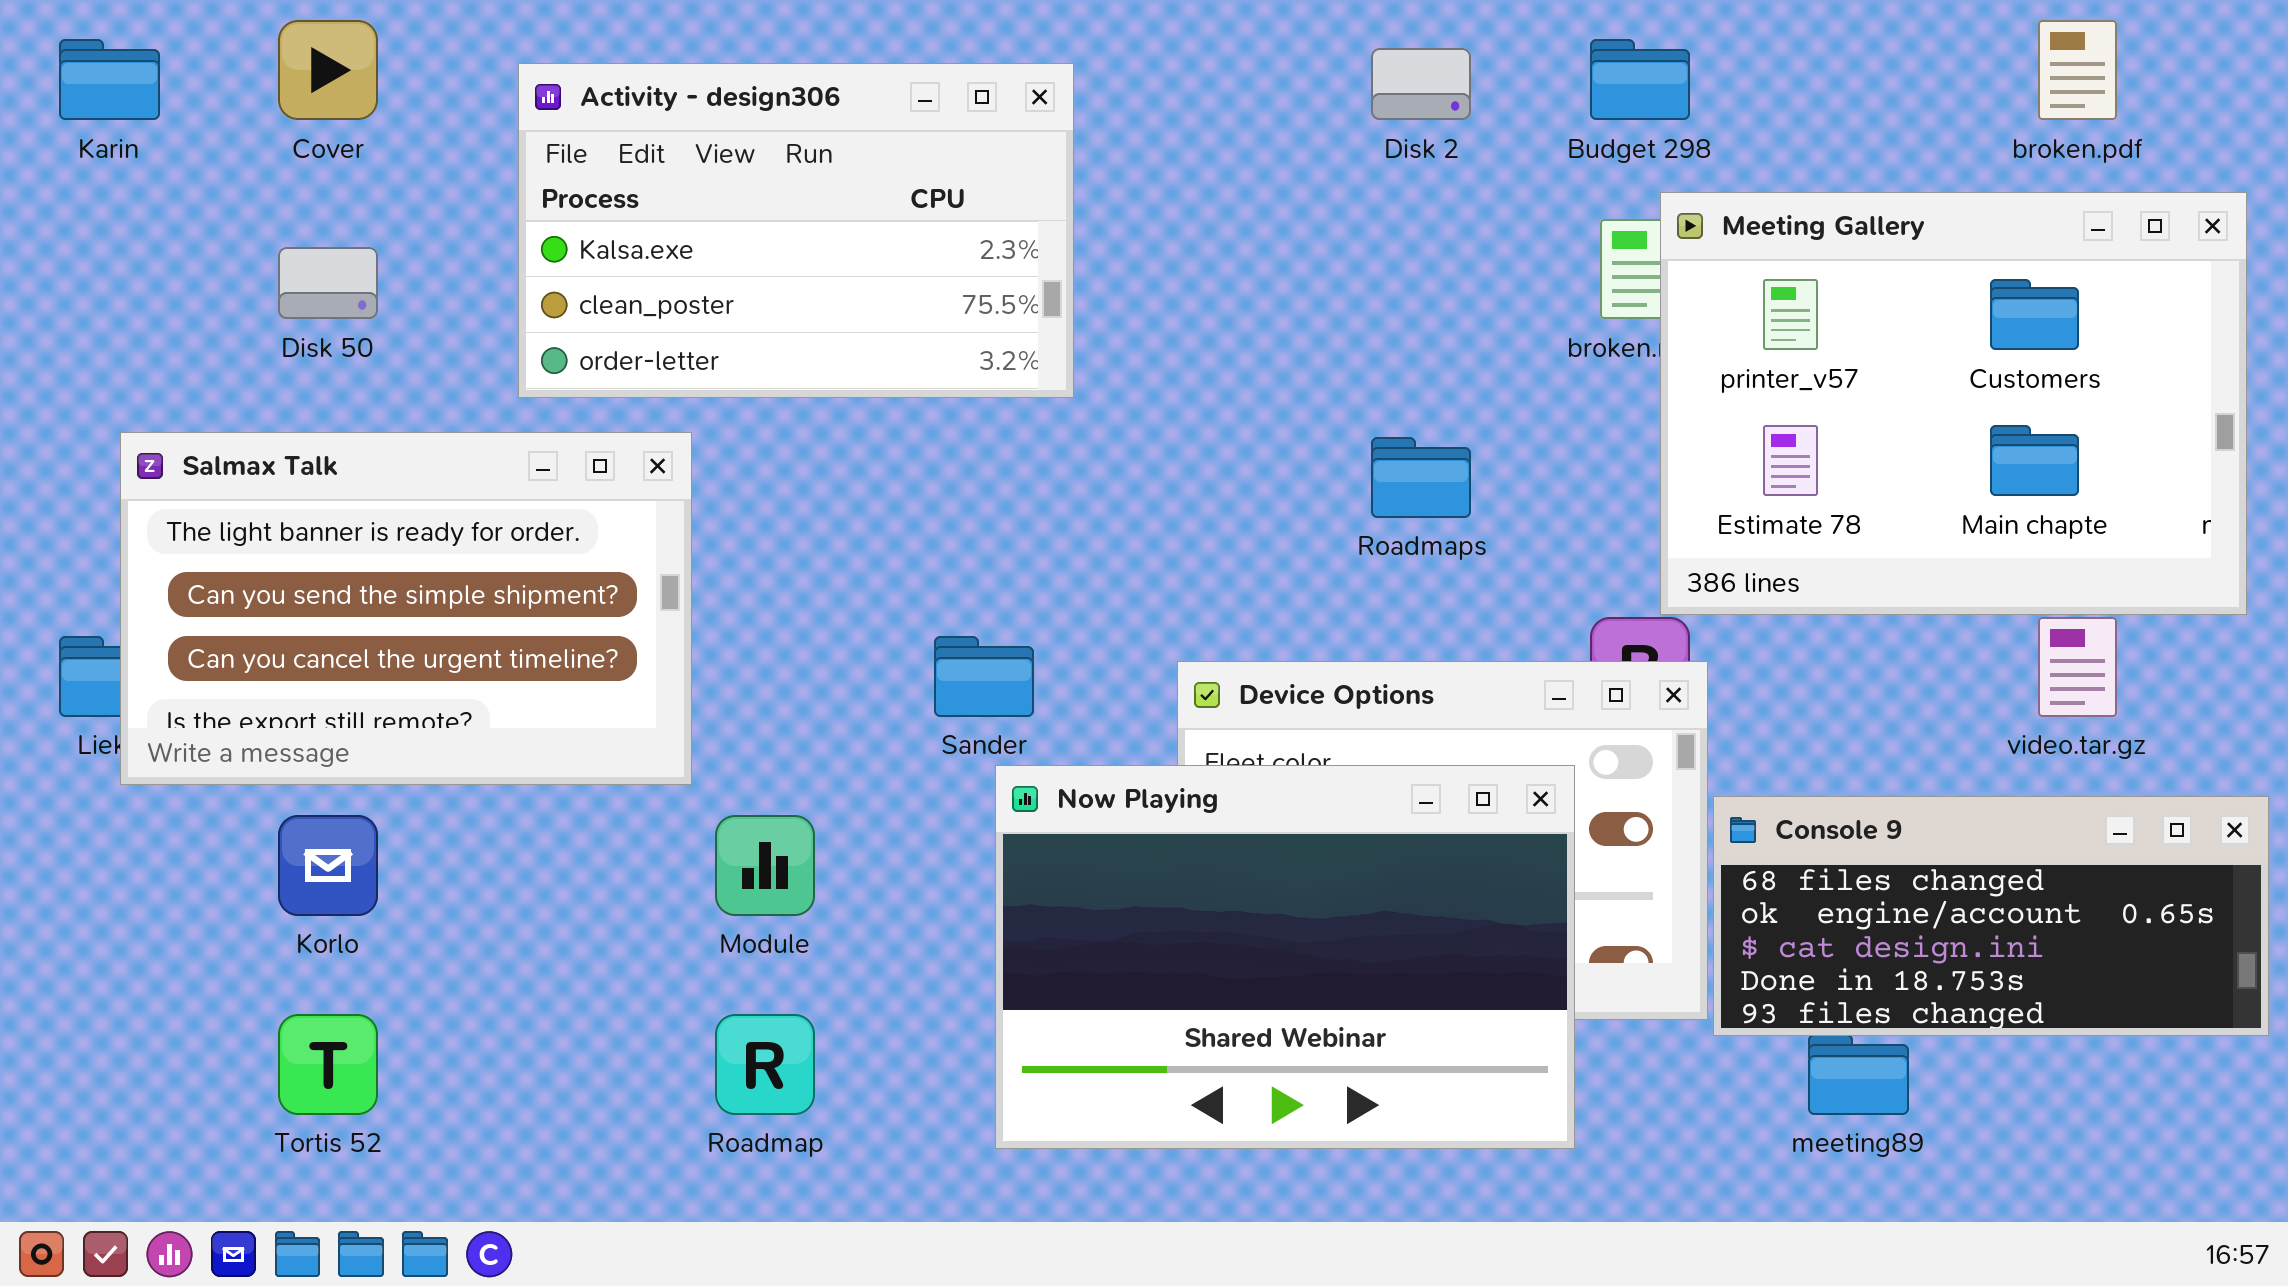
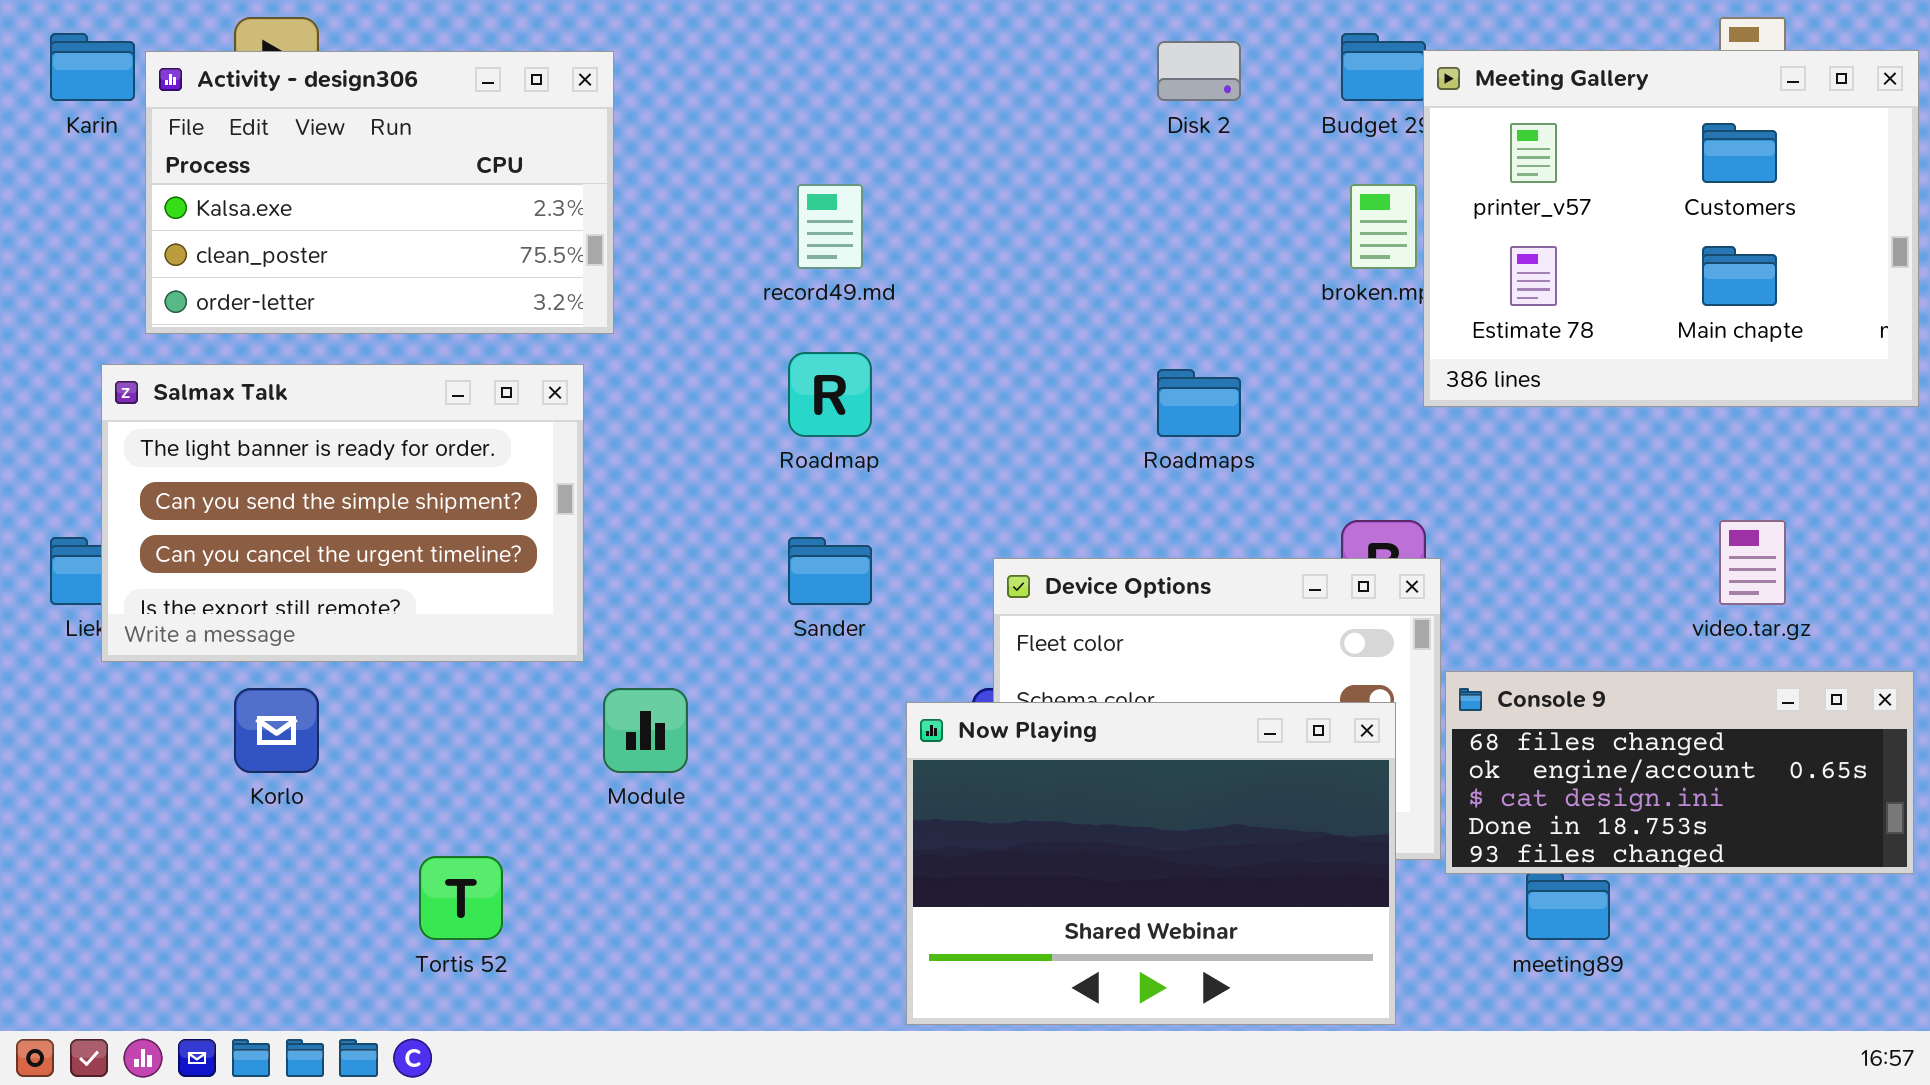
Activity - design306: [518,63,1074,398] -> [145,51,614,334], moved
Meeting Gallery: [1660,192,2247,615] -> [1423,50,1919,407], moved
Now Playing: [995,765,1575,1149] -> [906,702,1396,1025], moved
Tortis 52: [278,1014,378,1115] -> [419,856,503,940], moved
Roadmap: [715,1014,815,1115] -> [788,352,872,437], moved

